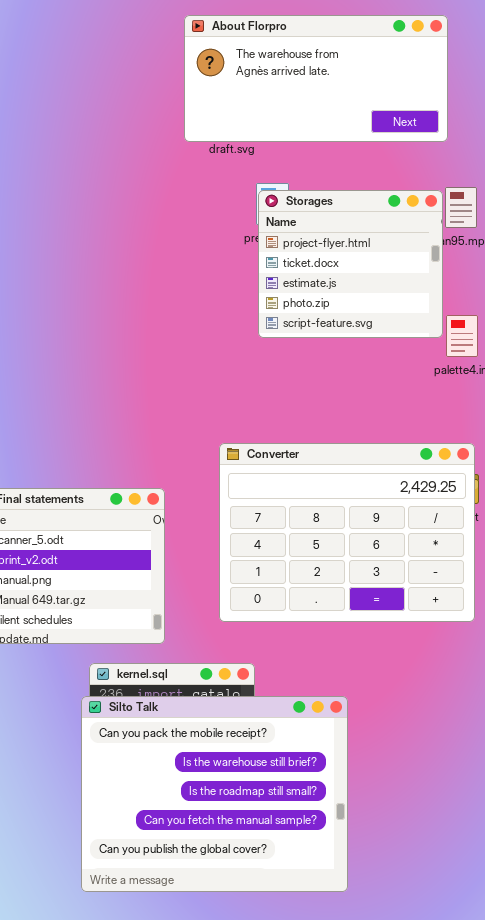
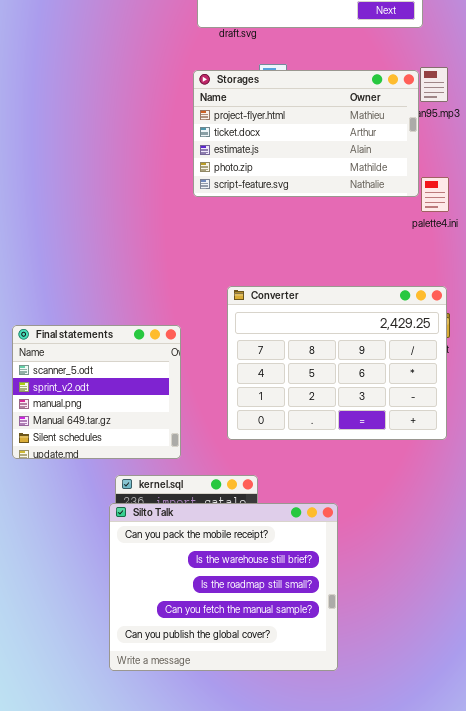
Storages: [258,190,443,338] -> [193,70,419,197], resized

